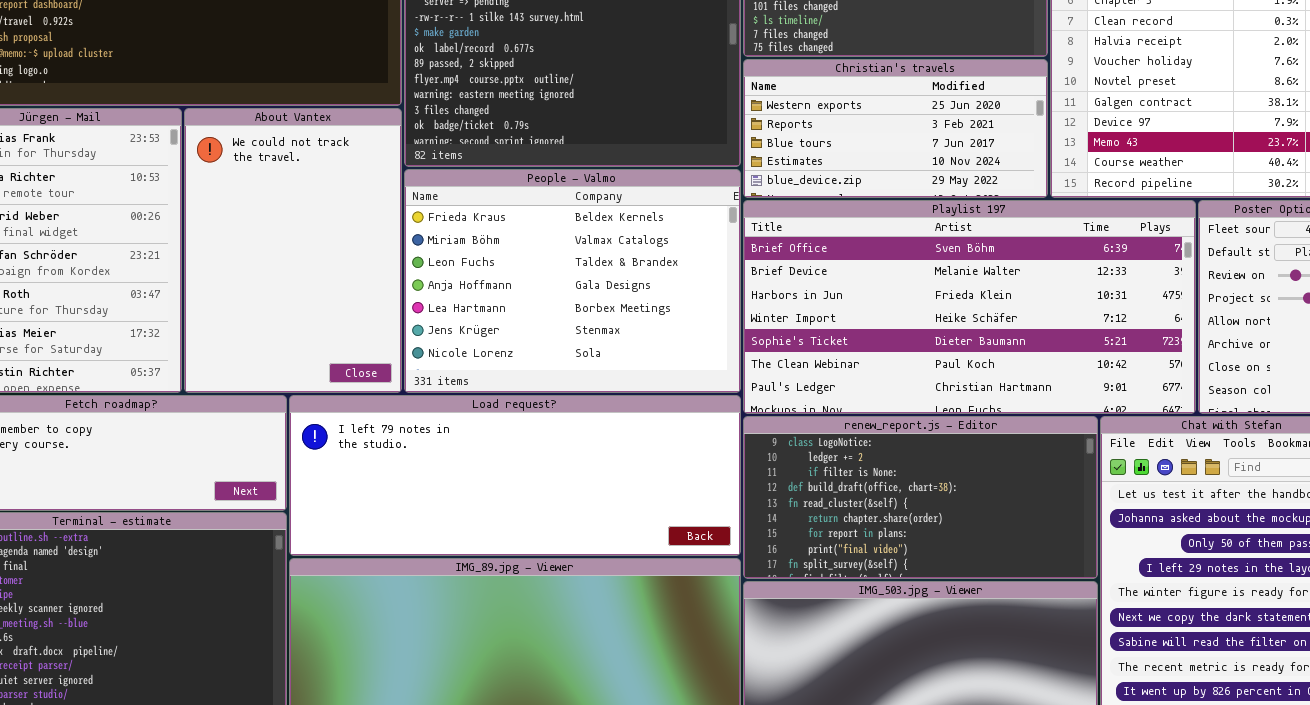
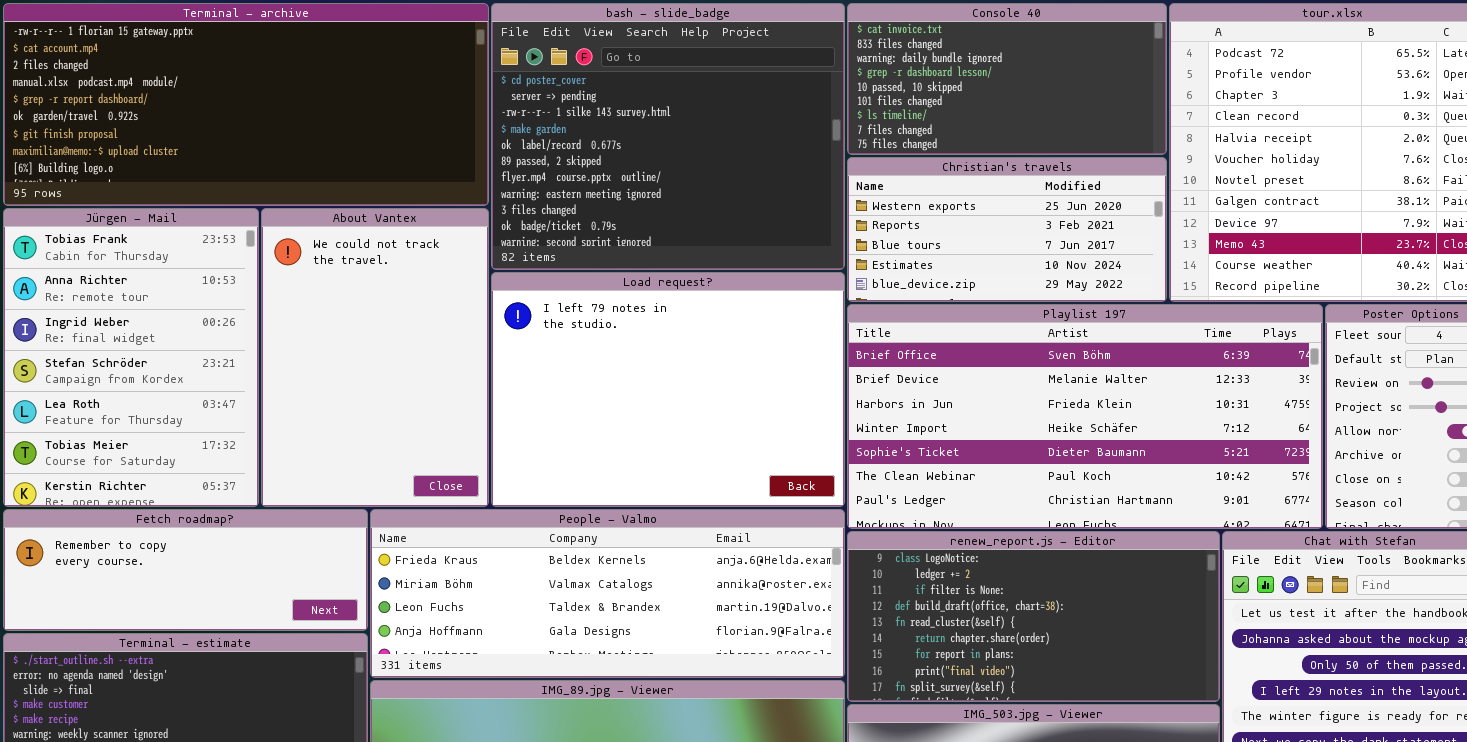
People - Valmo: [404,169,741,393] -> [370,509,845,678], moved, resized
Load request?: [289,395,741,556] -> [491,272,845,507], moved, resized

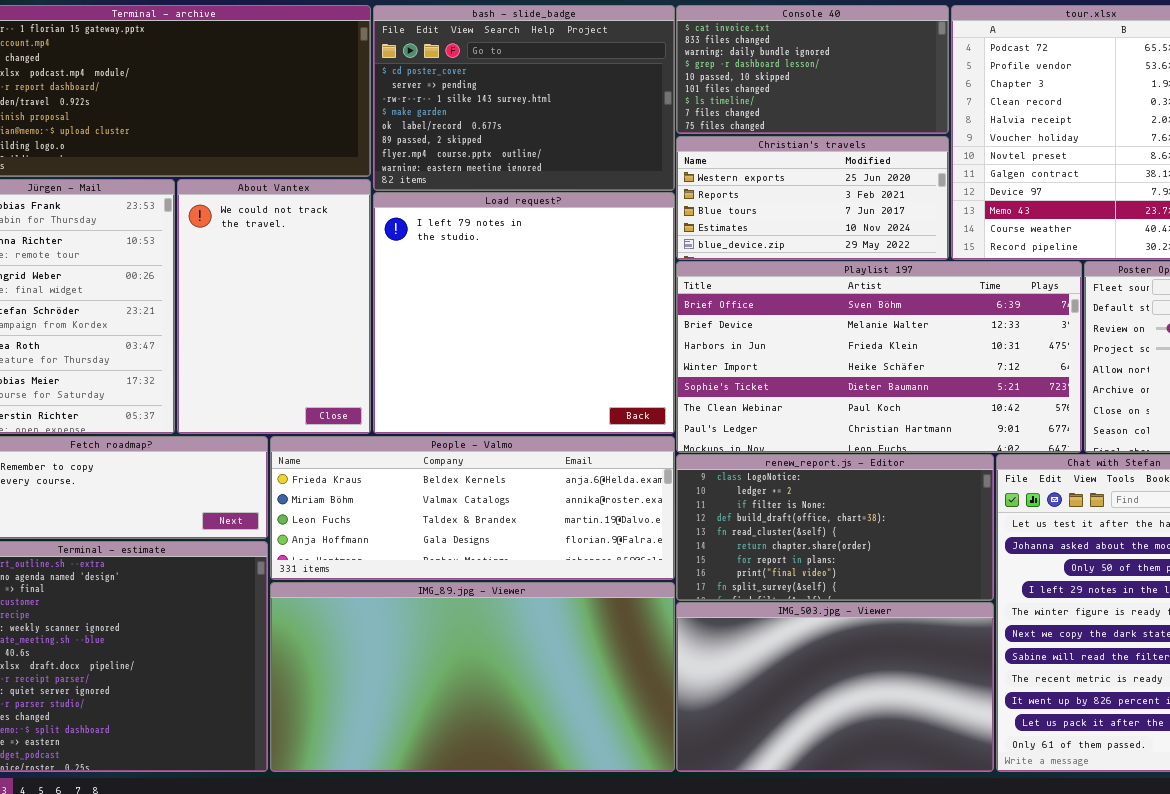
bash - slide_badge: [491,3,845,270] -> [373,5,675,191], resized
Load request?: [491,272,845,507] -> [373,192,675,434], resized

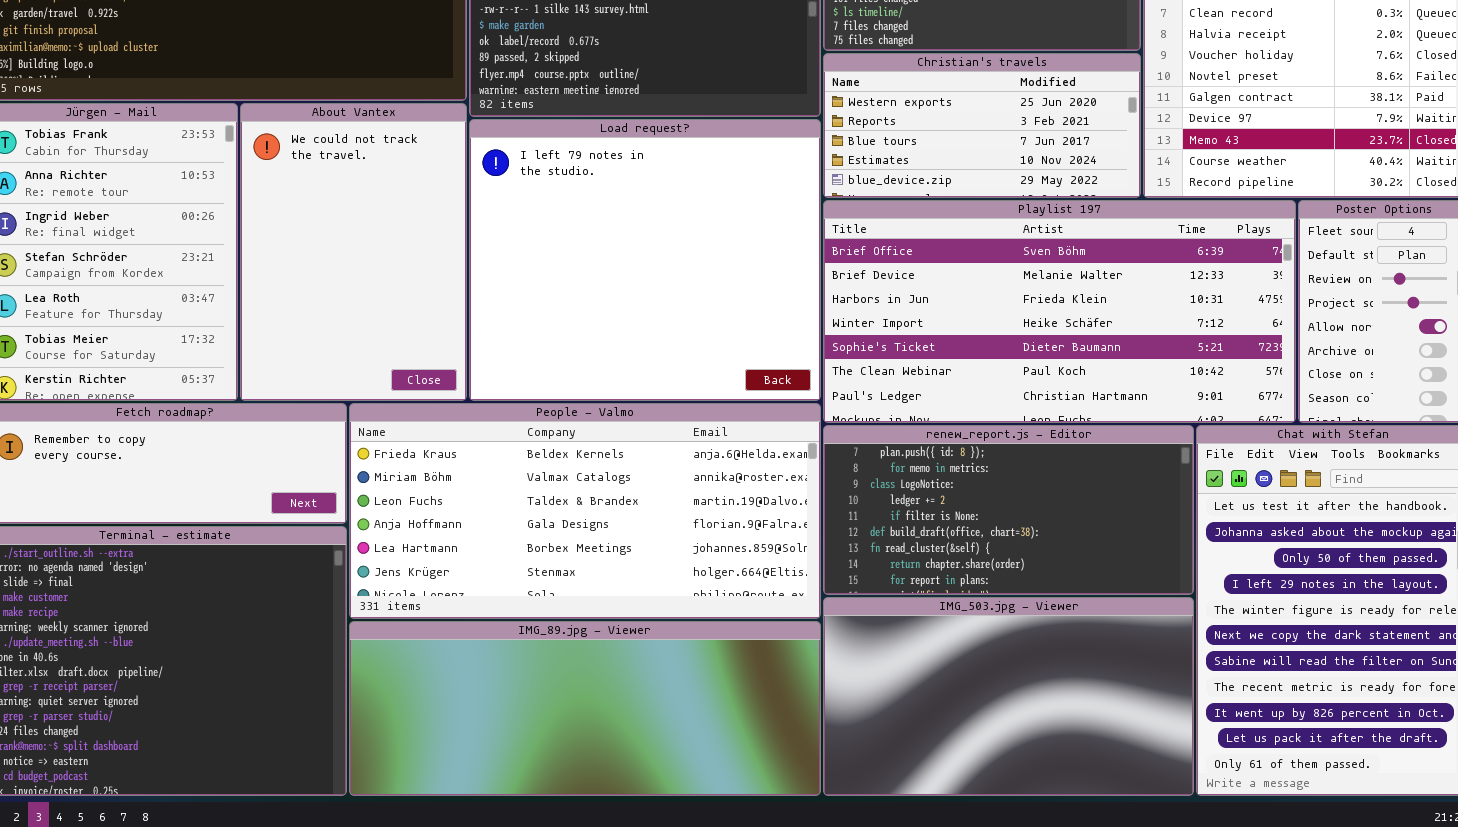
People - Valmo: [270,436,675,580] -> [349,403,821,619], resized
renew_report.js - Editor: [676,454,994,601] -> [823,425,1194,595], scrolled up 2 rows
IMG_89.jpg - Viewer: [270,582,675,772] -> [349,621,821,796], resized

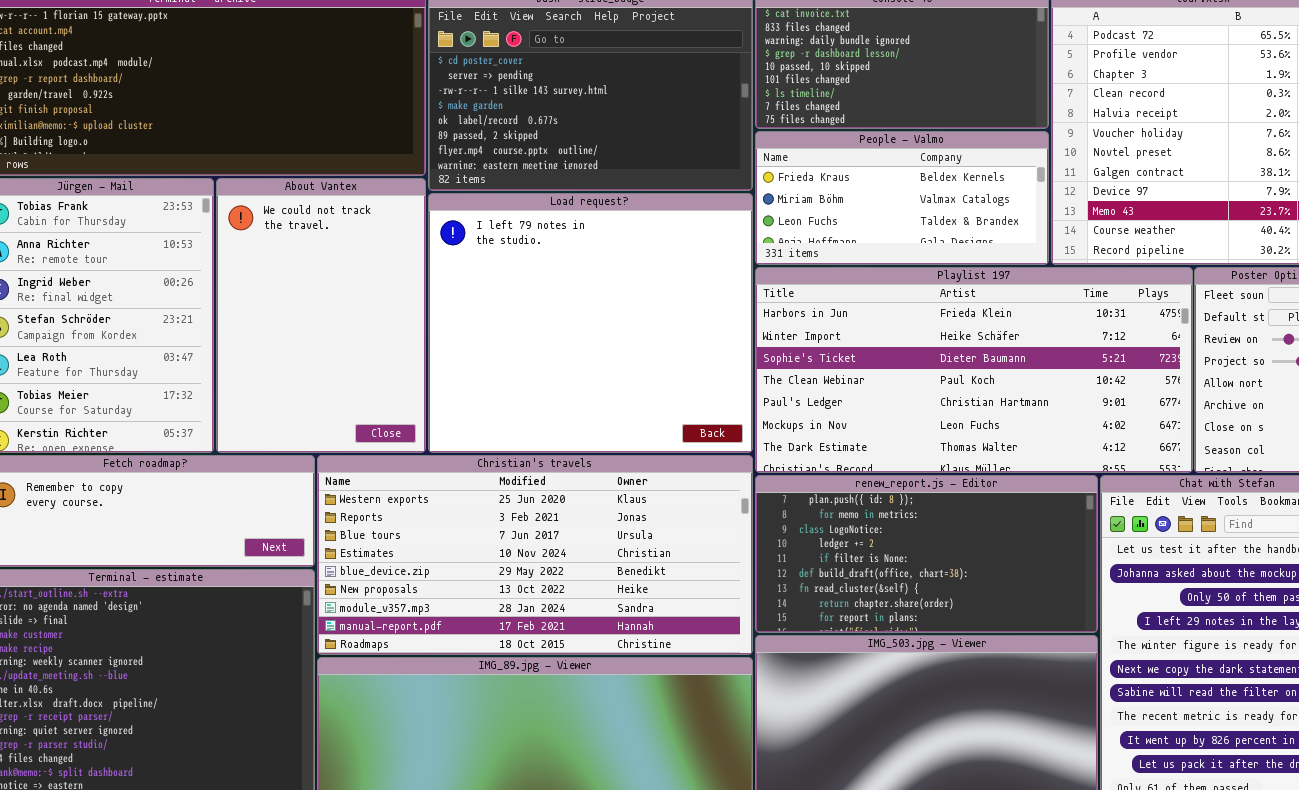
Christian's travels: [823,53,1141,198] -> [317,455,753,655], moved, resized
Playlist 197: [823,200,1296,423] -> [755,267,1193,473], scrolled down 2 rows
People - Valmo: [349,403,821,619] -> [755,131,1049,265], moved, resized

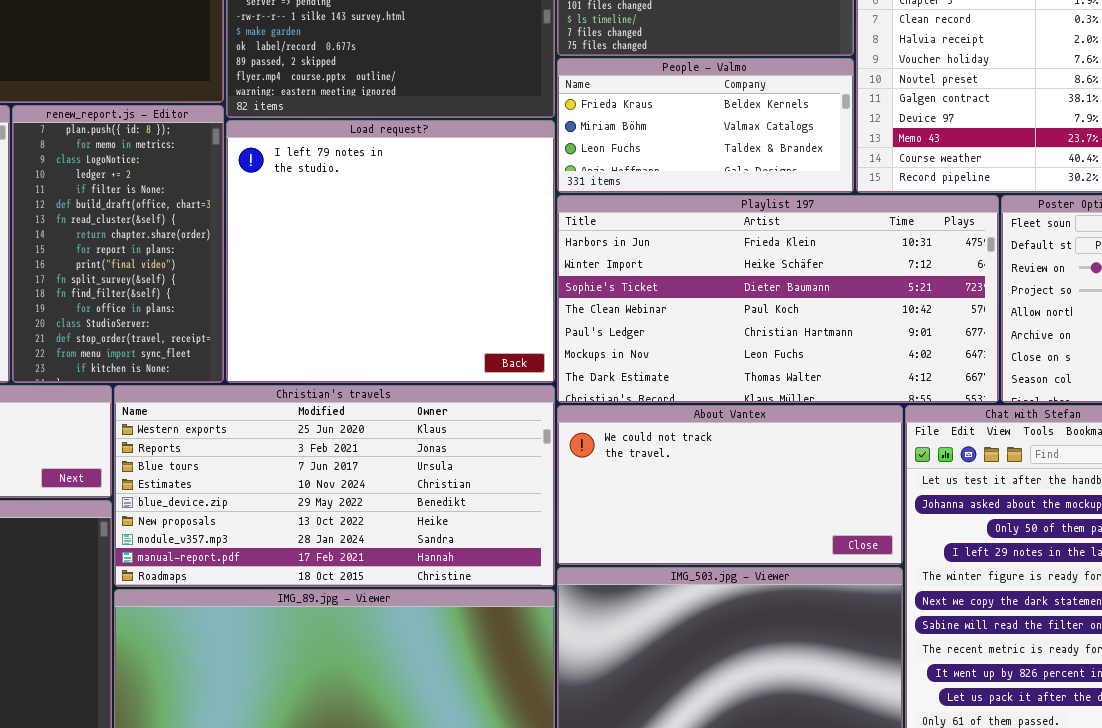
About Vantex: [216,178,426,453] -> [557,405,903,565], moved, resized
renew_report.js - Editor: [755,475,1098,633] -> [12,105,224,383], moved, resized

